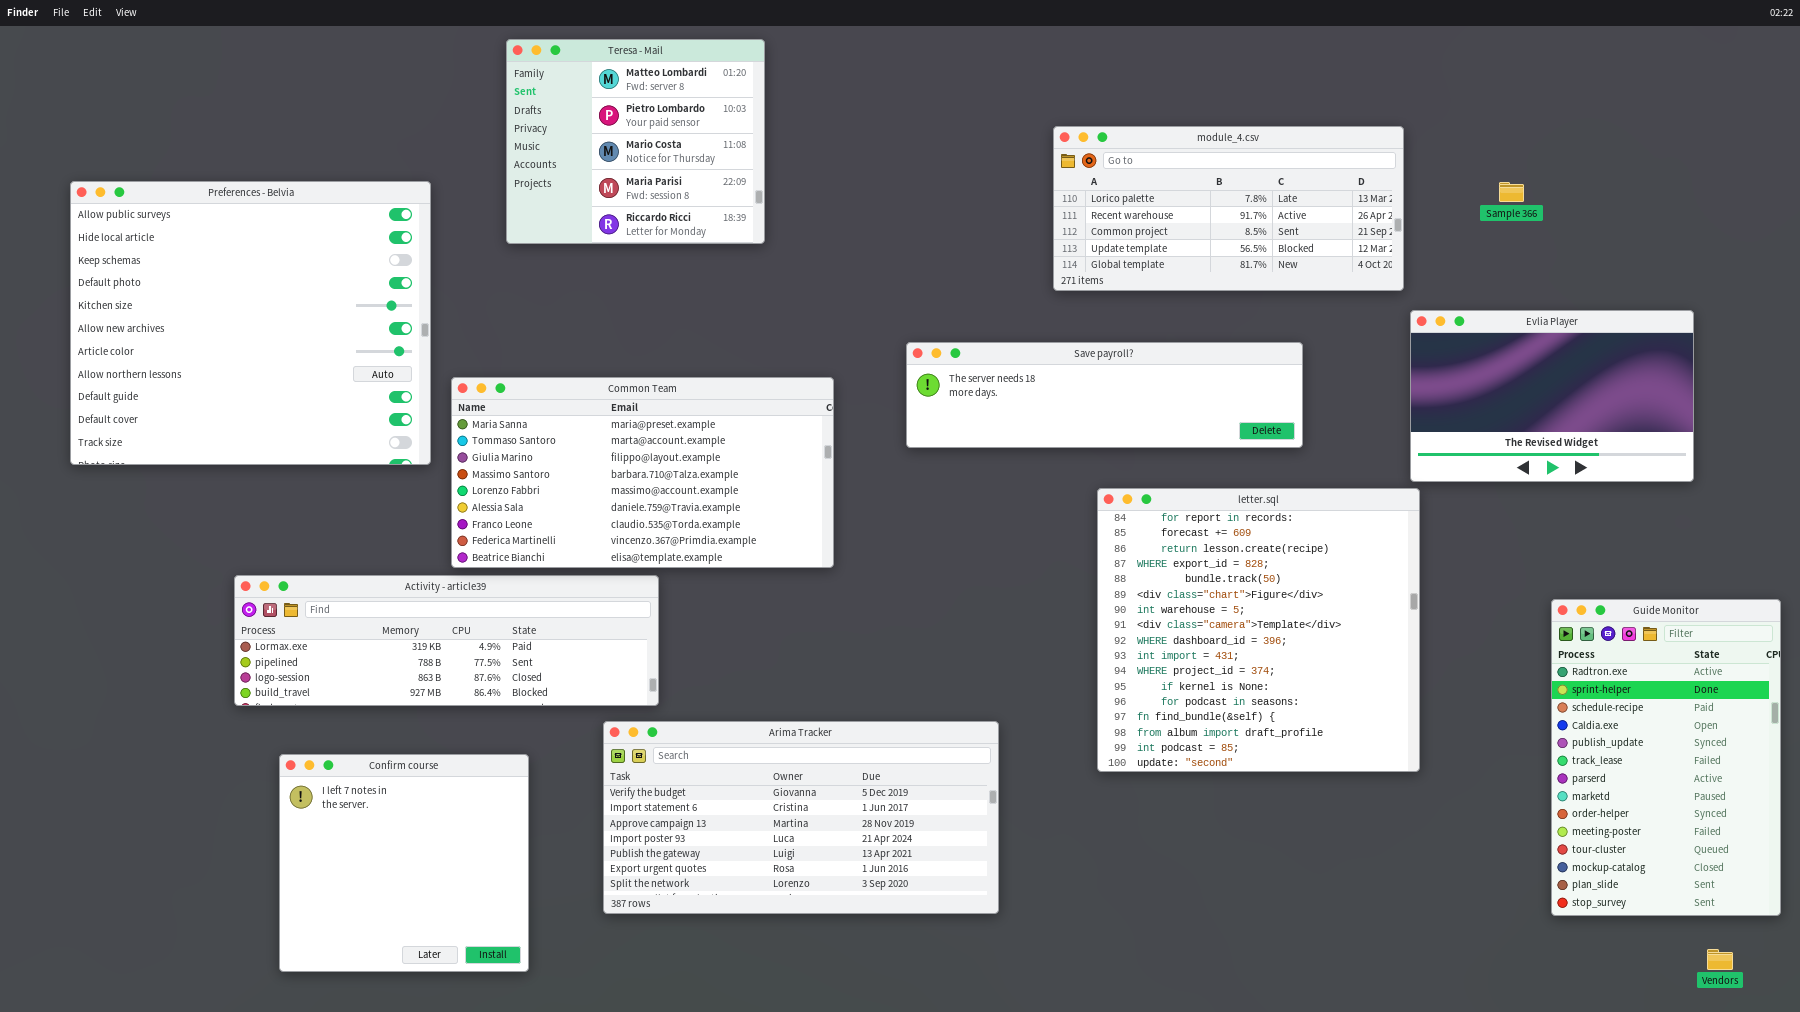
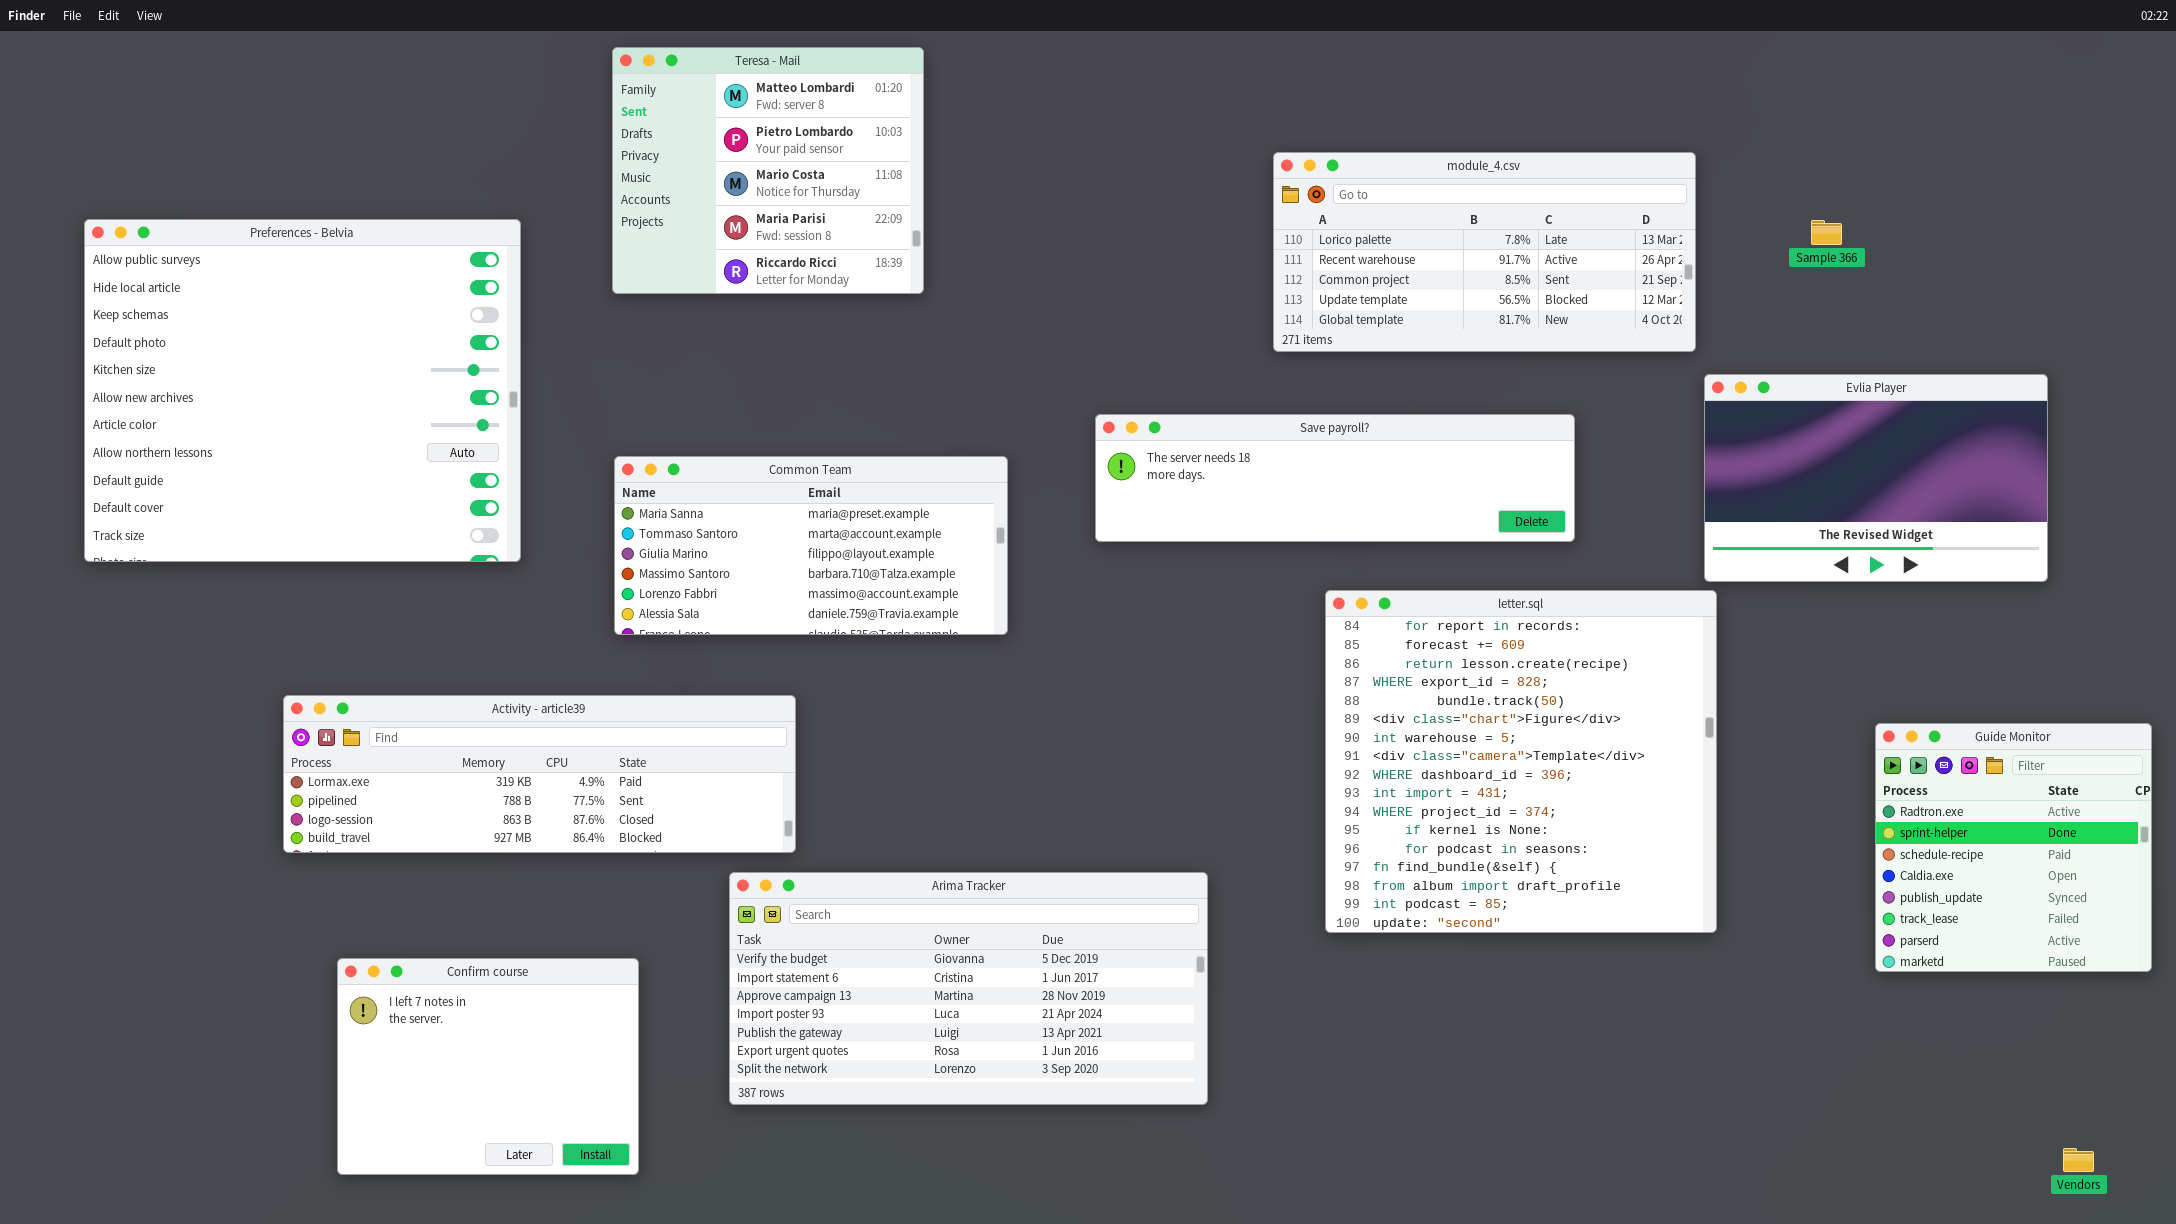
Common Team: [451,377,834,568] -> [614,456,1008,635], resized
Guide Monitor: [1551,599,1781,916] -> [1875,723,2152,972], resized
Confirm course: [279,754,529,972] -> [337,958,639,1175], resized

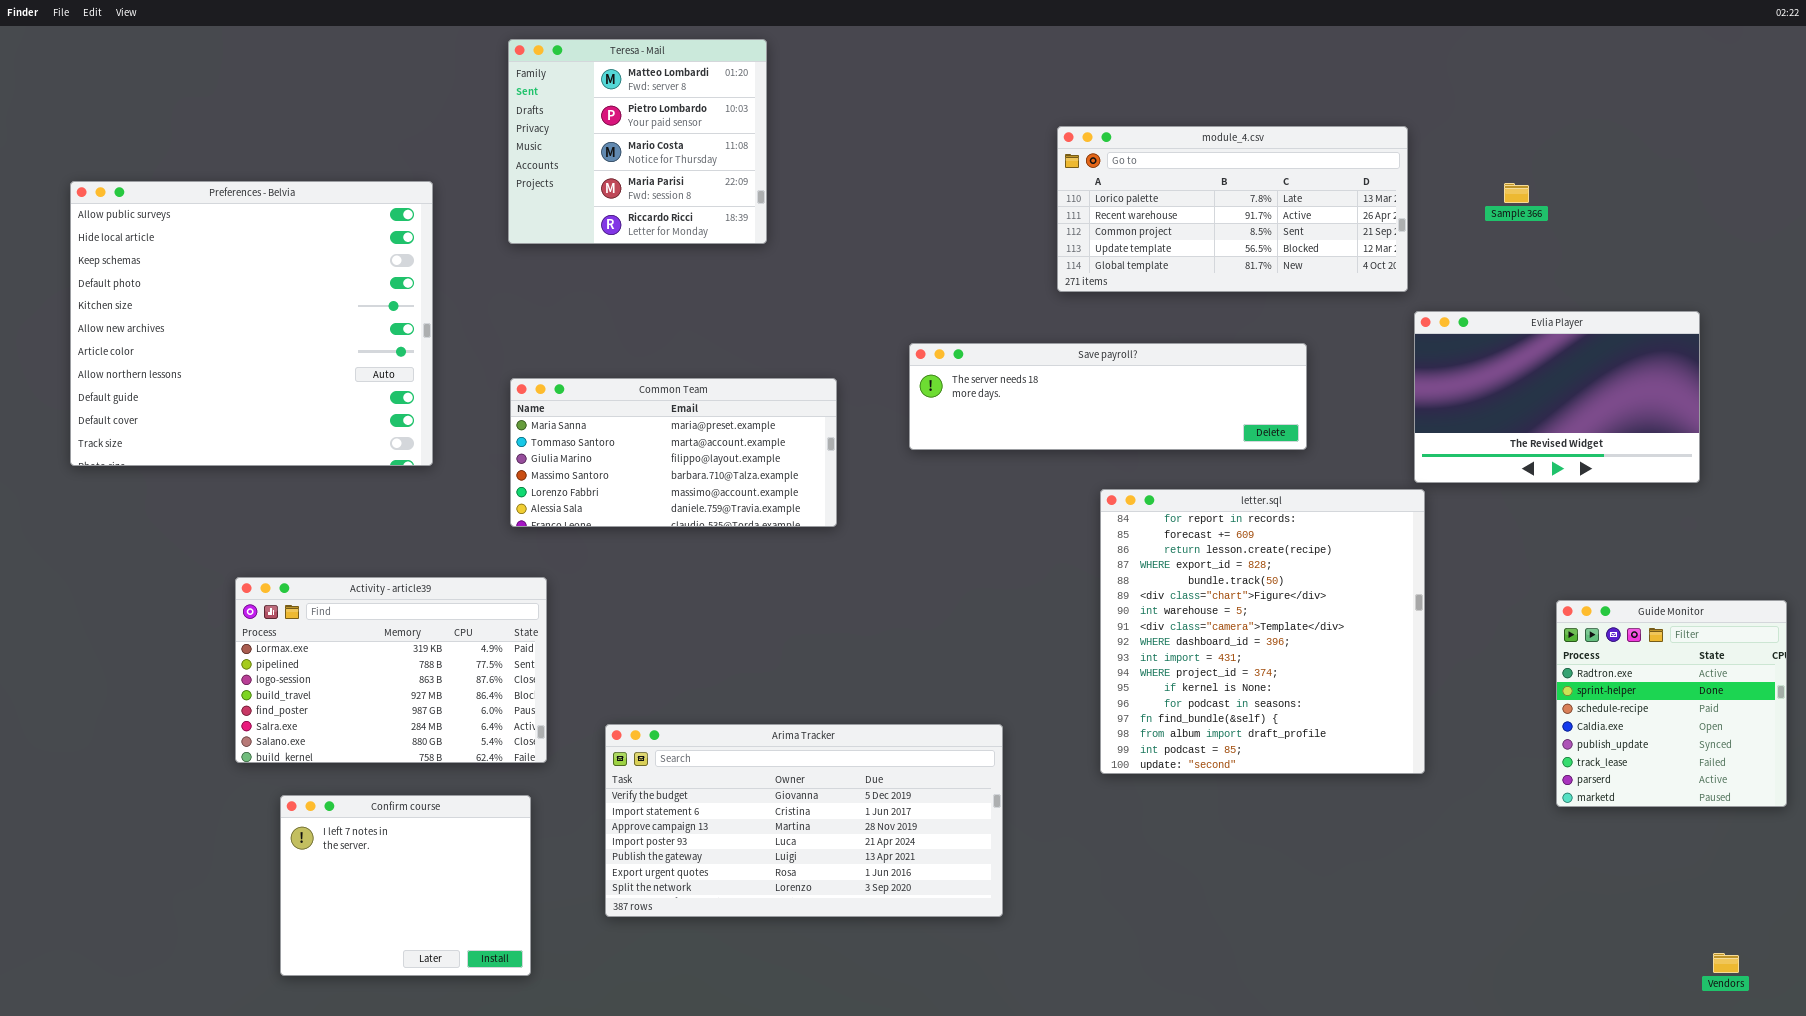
Activity - article39: [283,695,796,853] -> [235,577,547,763], resized

